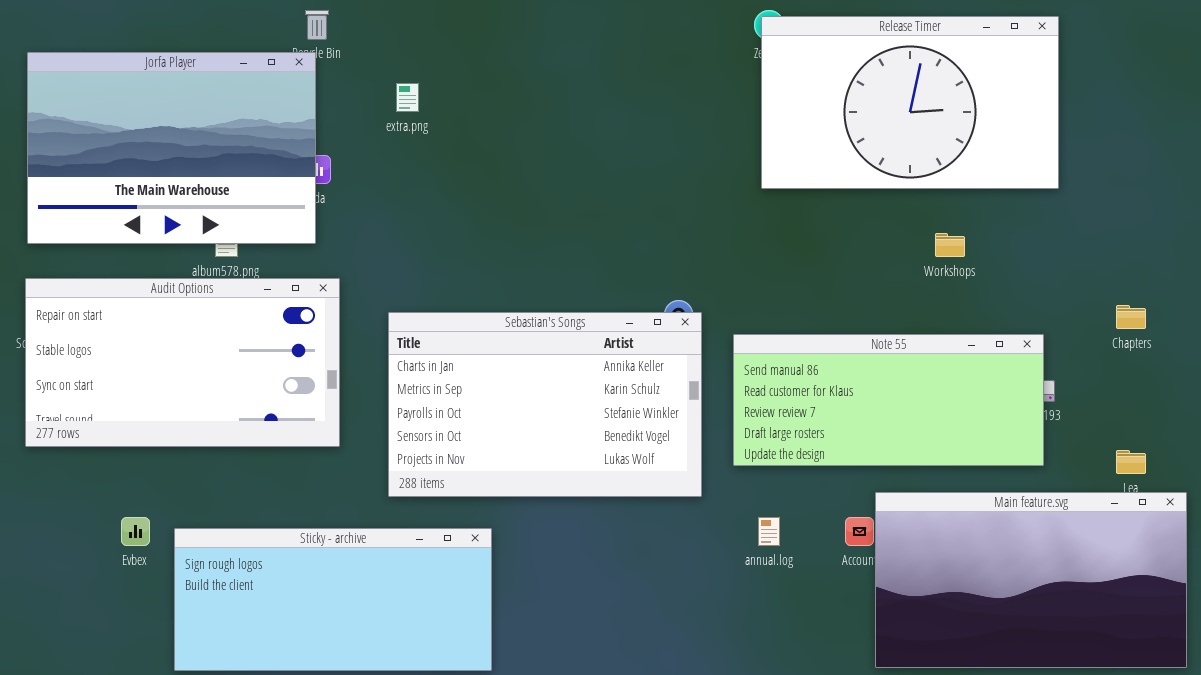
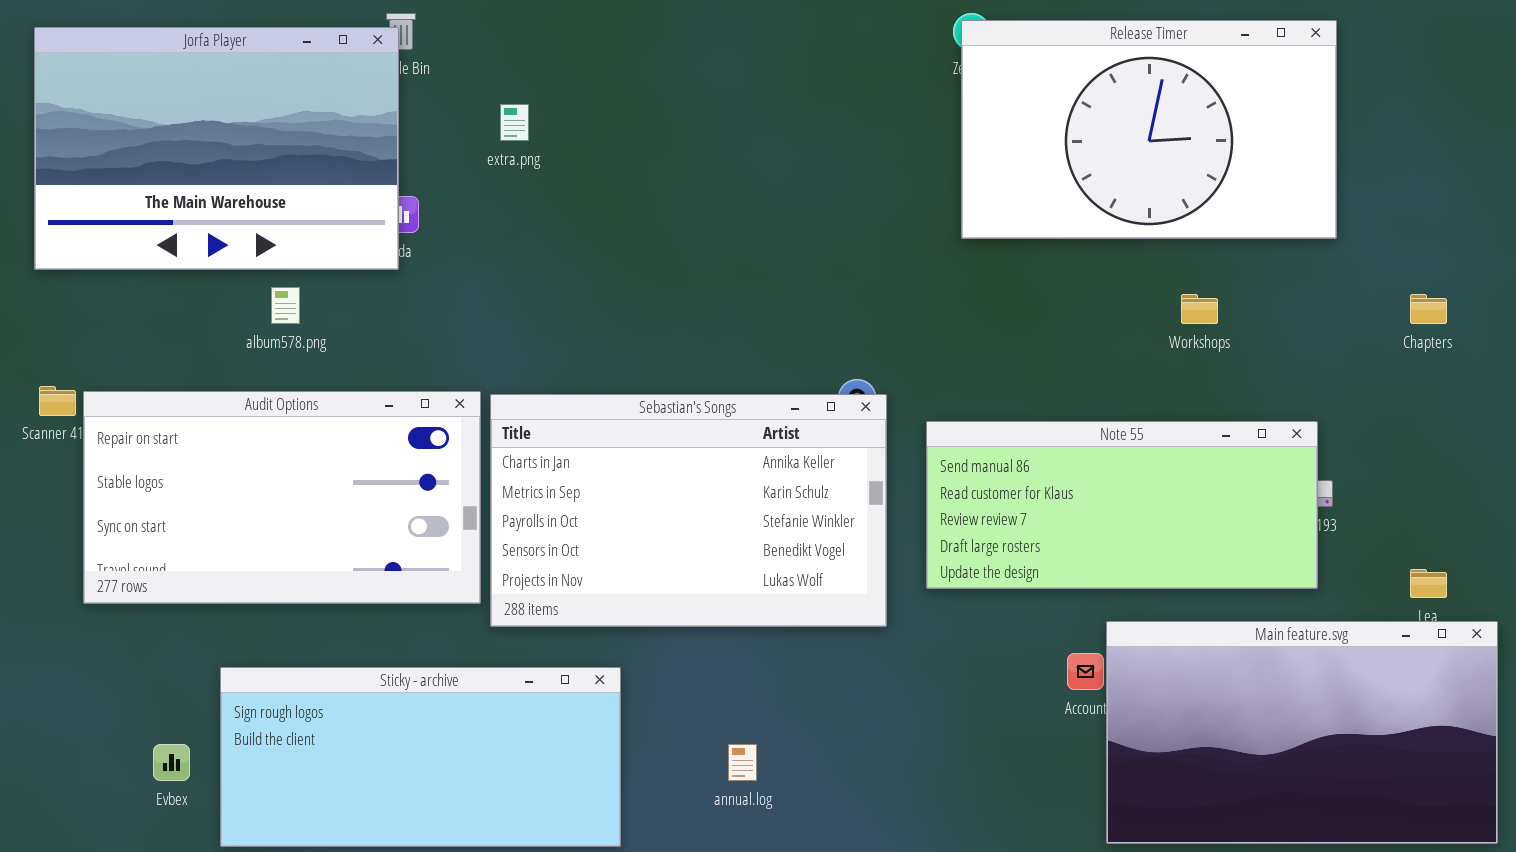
Jorfa Player: [27,52,316,244] -> [34,27,399,270], moved
Audit Options: [25,278,340,447] -> [83,391,481,604], moved
Chapters: [1116,305,1146,329] -> [1410,294,1447,324], moved
Evbex: [121,517,150,546] -> [153,744,190,781], moved
annual.log: [758,517,780,546] -> [728,744,757,781], moved

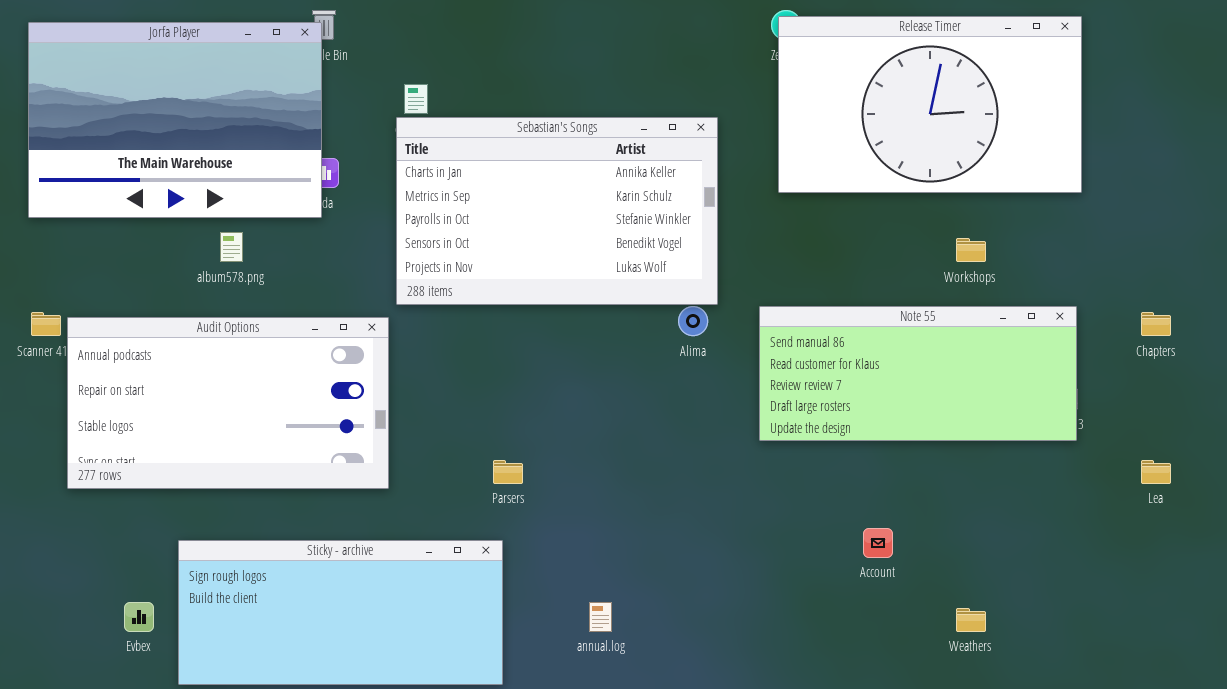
Chapters: [1410,294,1447,324] -> [1141,312,1171,336], moved
Audit Options: [83,391,481,604] -> [67,317,389,489], scrolled up 1 row
Sebastian's Songs: [490,394,887,627] -> [396,117,718,305], moved
Note 55: [926,421,1318,589] -> [759,306,1077,441], moved
Main feature.svg: [1106,621,1498,844] -> none, closed

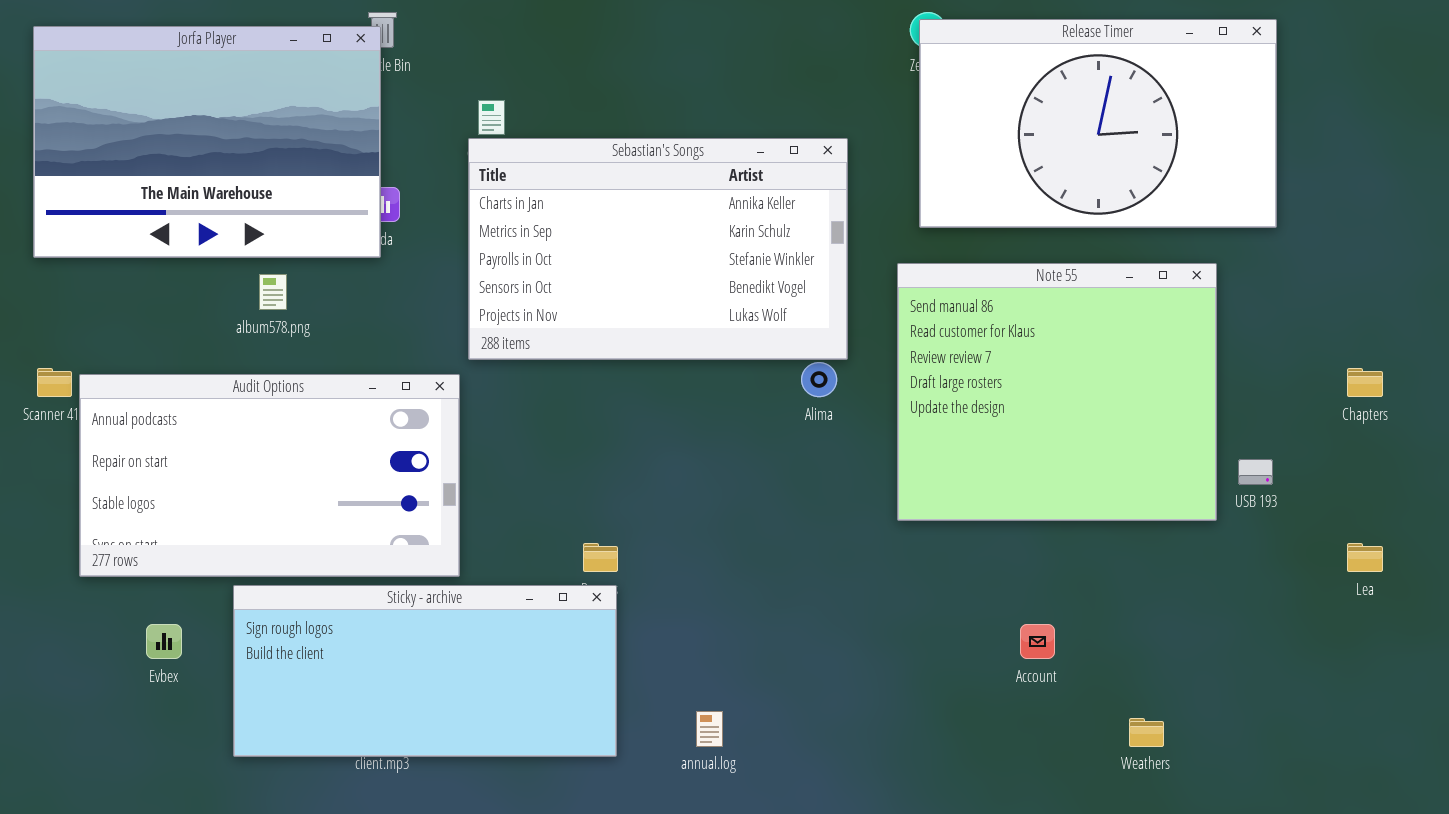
Note 55: [759,306,1077,441] -> [897,263,1217,521], resized
Sticky - archive: [178,540,503,685] -> [233,585,617,757], moved
Evbex: [124,602,154,632] -> [146,624,182,659], moved

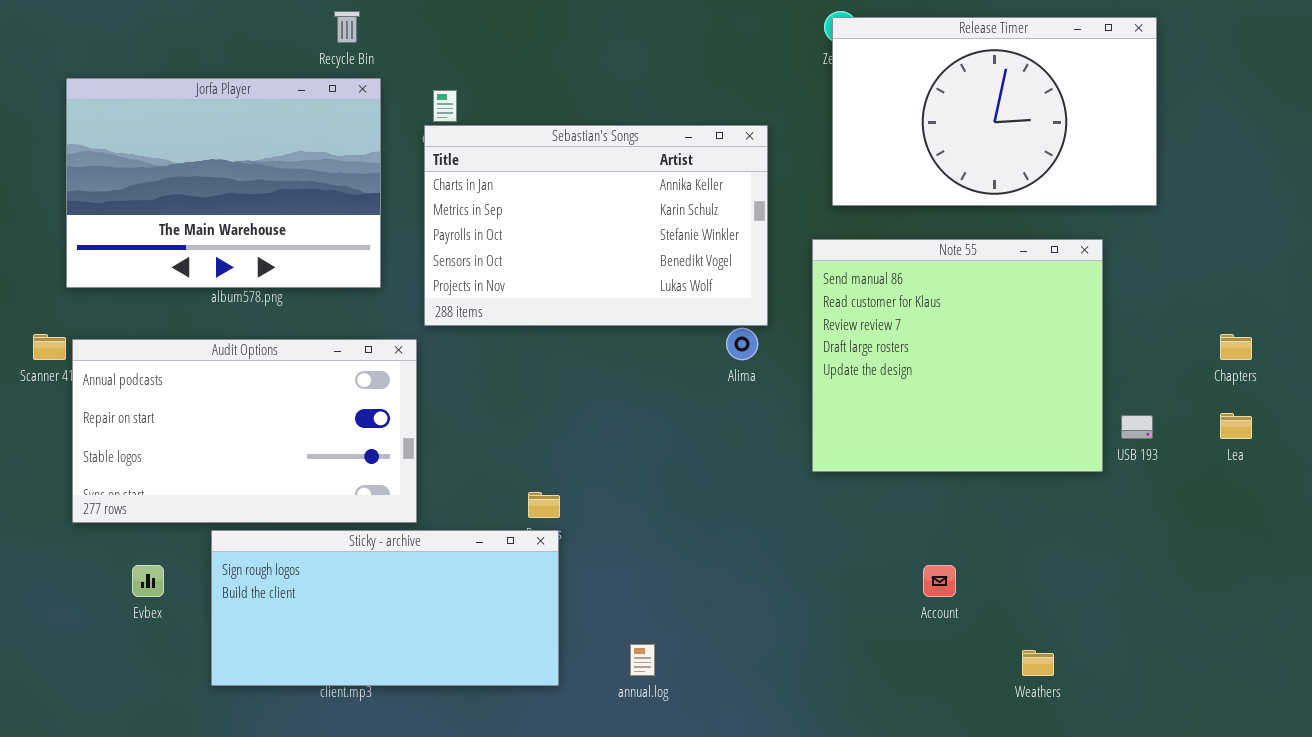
Jorfa Player: [33,26,381,258] -> [66,78,381,288], moved
Lea: [1347,543,1383,572] -> [1220,413,1252,439], moved

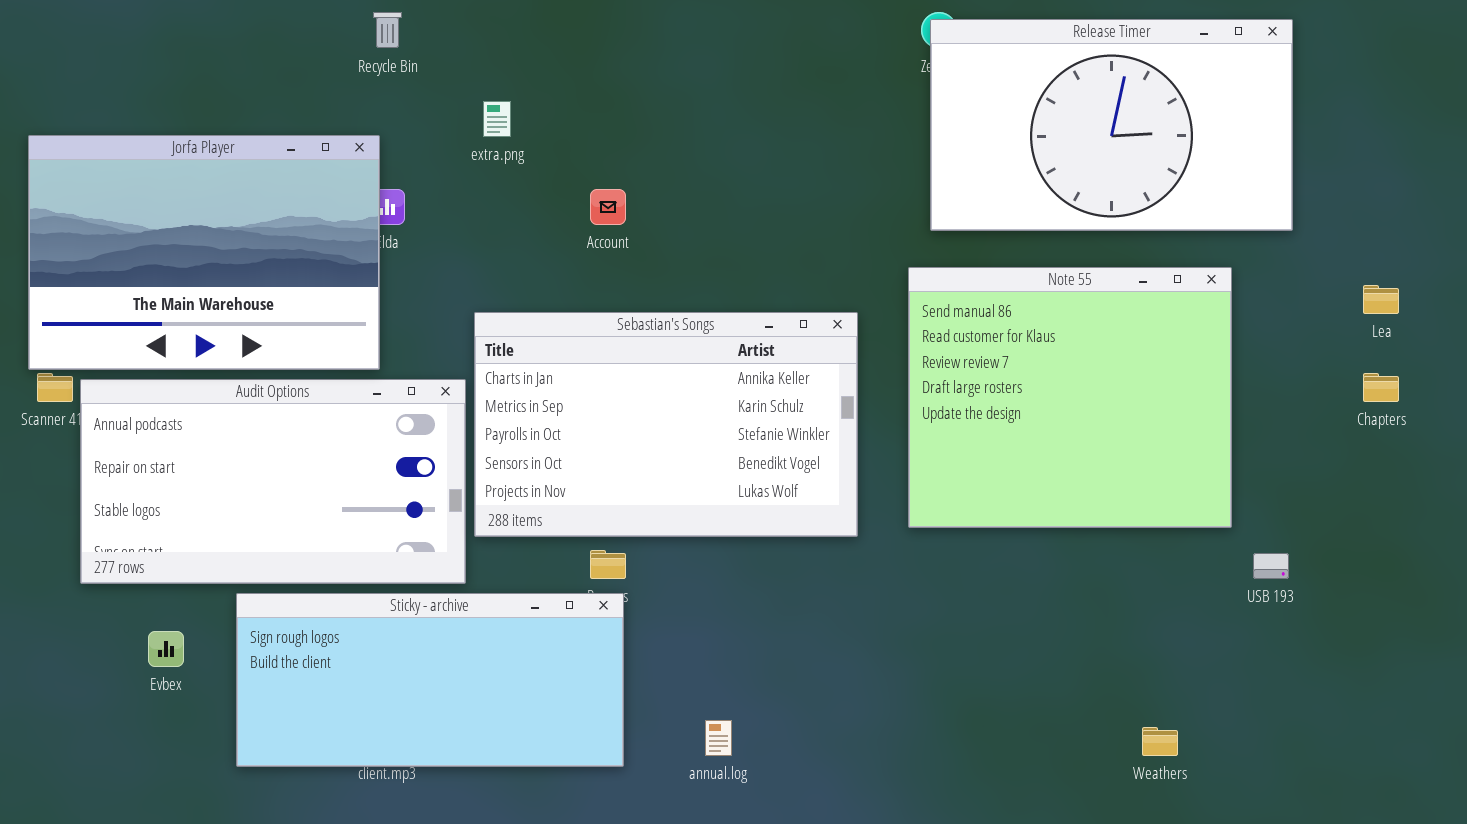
Jorfa Player: [66,78,381,288] -> [28,135,380,370], moved
Sebastian's Songs: [424,125,768,326] -> [474,312,858,537], moved
Lea: [1220,413,1252,439] -> [1363,285,1399,314], moved
USB 193: [1121,415,1153,439] -> [1253,553,1289,579], moved
Account: [923,565,956,597] -> [590,189,626,225], moved

